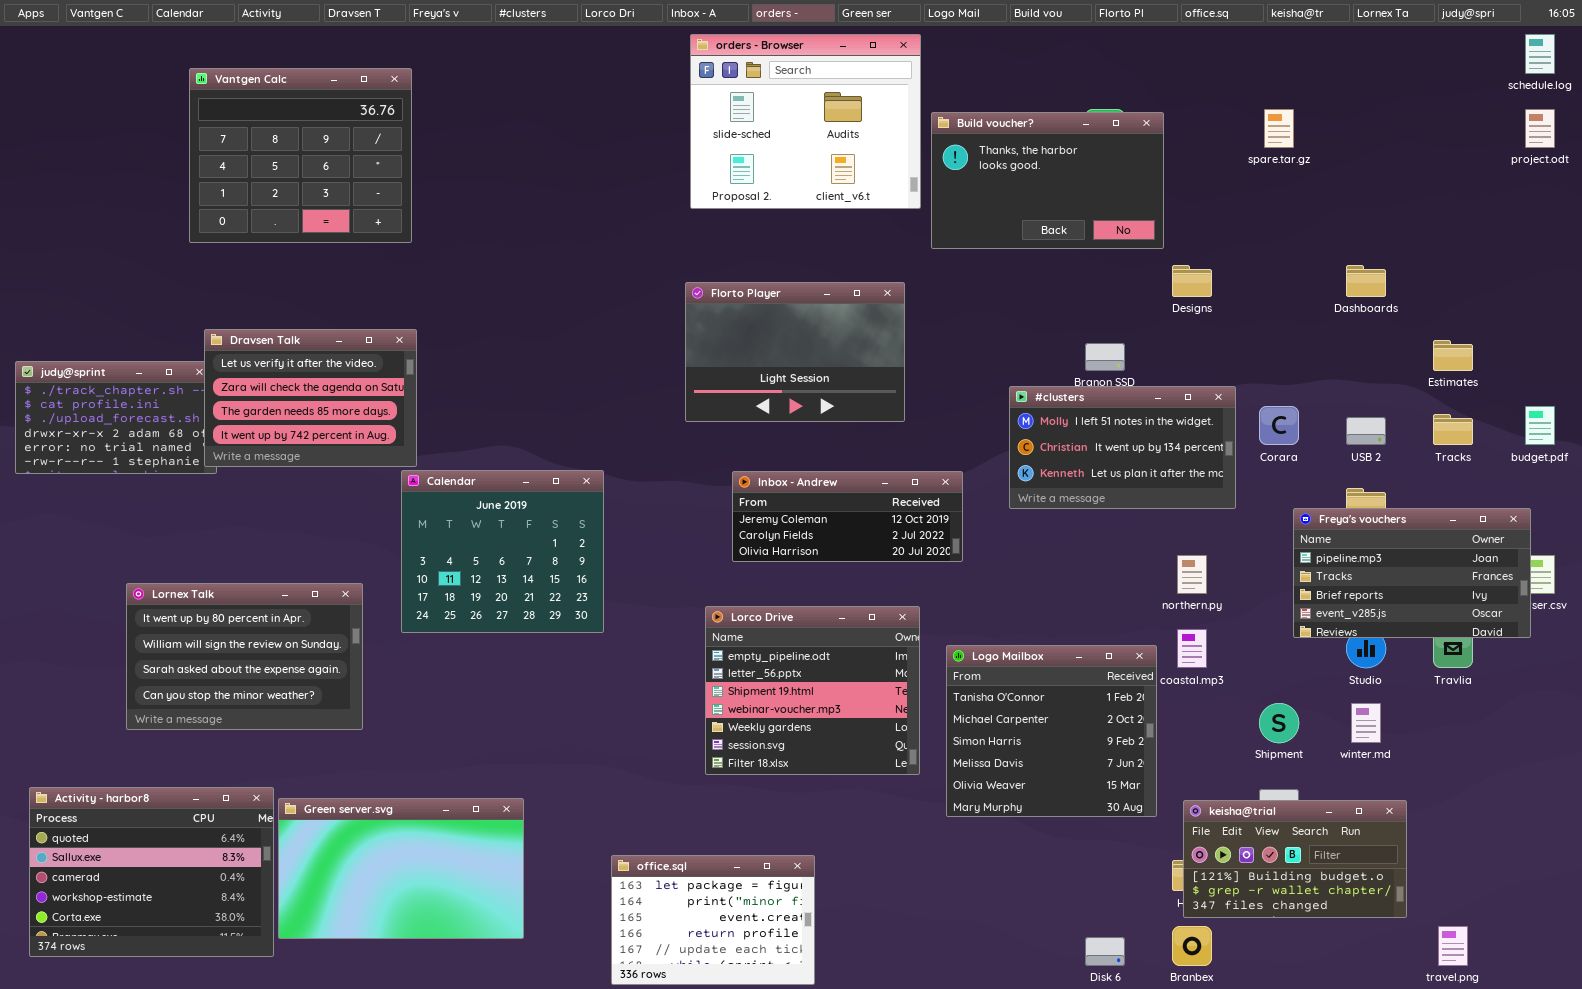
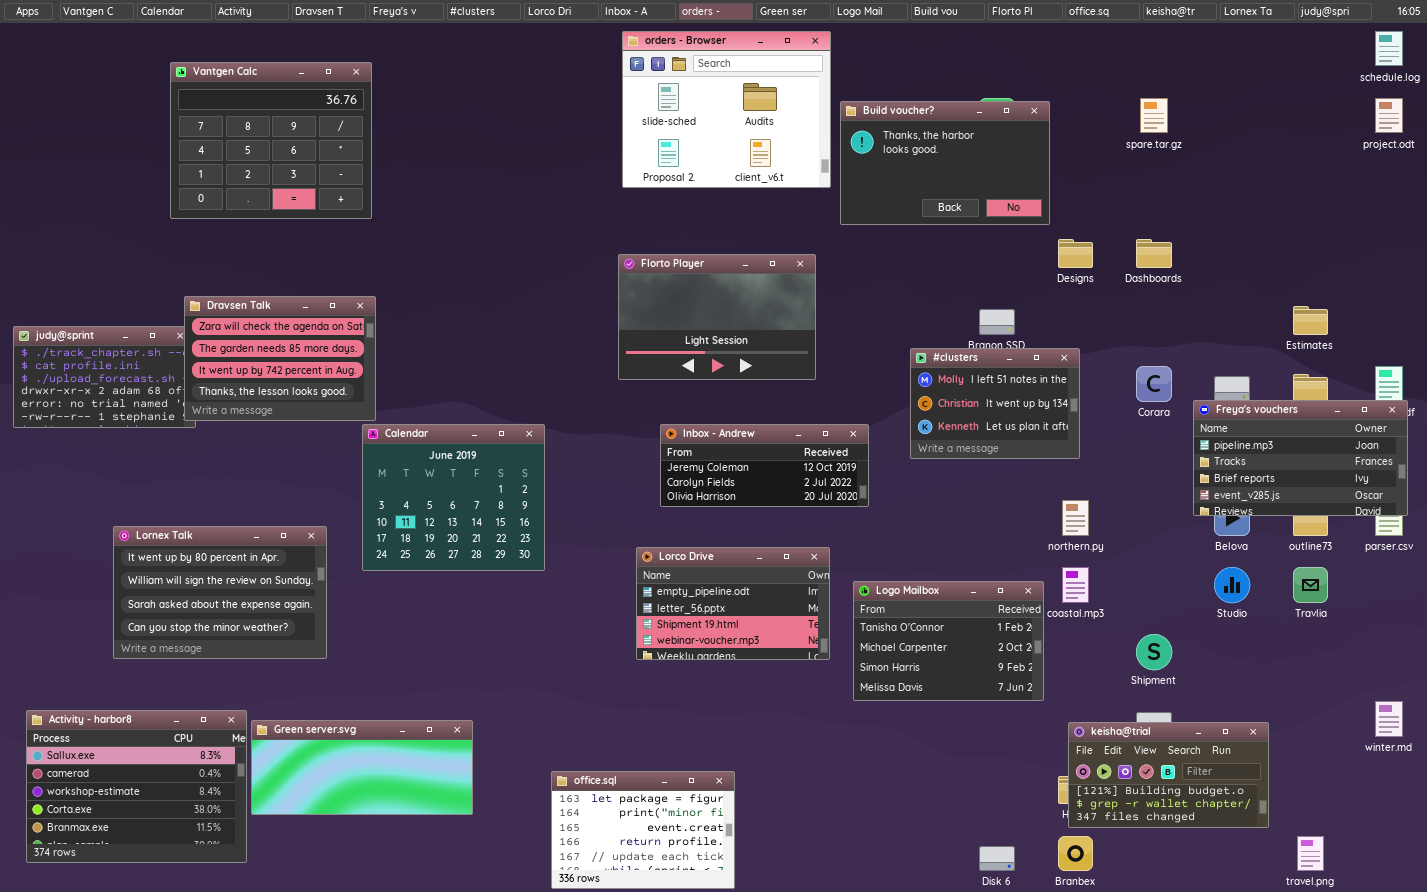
Dashboards: [1346,265,1386,297] -> [1136,239,1172,268], moved
Dravsen Talk: [204,329,417,467] -> [184,296,376,421], scrolled down 1 row
#clusters: [1009,386,1236,509] -> [910,348,1080,459], resized
Freya's vouchers: [1293,508,1531,638] -> [1193,400,1408,516], moved
Lorco Drive: [705,606,920,775] -> [636,547,830,660], resized
Logo Mailbox: [946,645,1157,817] -> [853,581,1044,701], resized
winter.md: [1351,703,1381,743] -> [1375,701,1403,737], moved
Activity - harbor8: [29,787,274,957] -> [26,710,247,863], scrolled down 1 row
Green server.svg: [278,798,524,939] -> [251,720,473,815], resized

